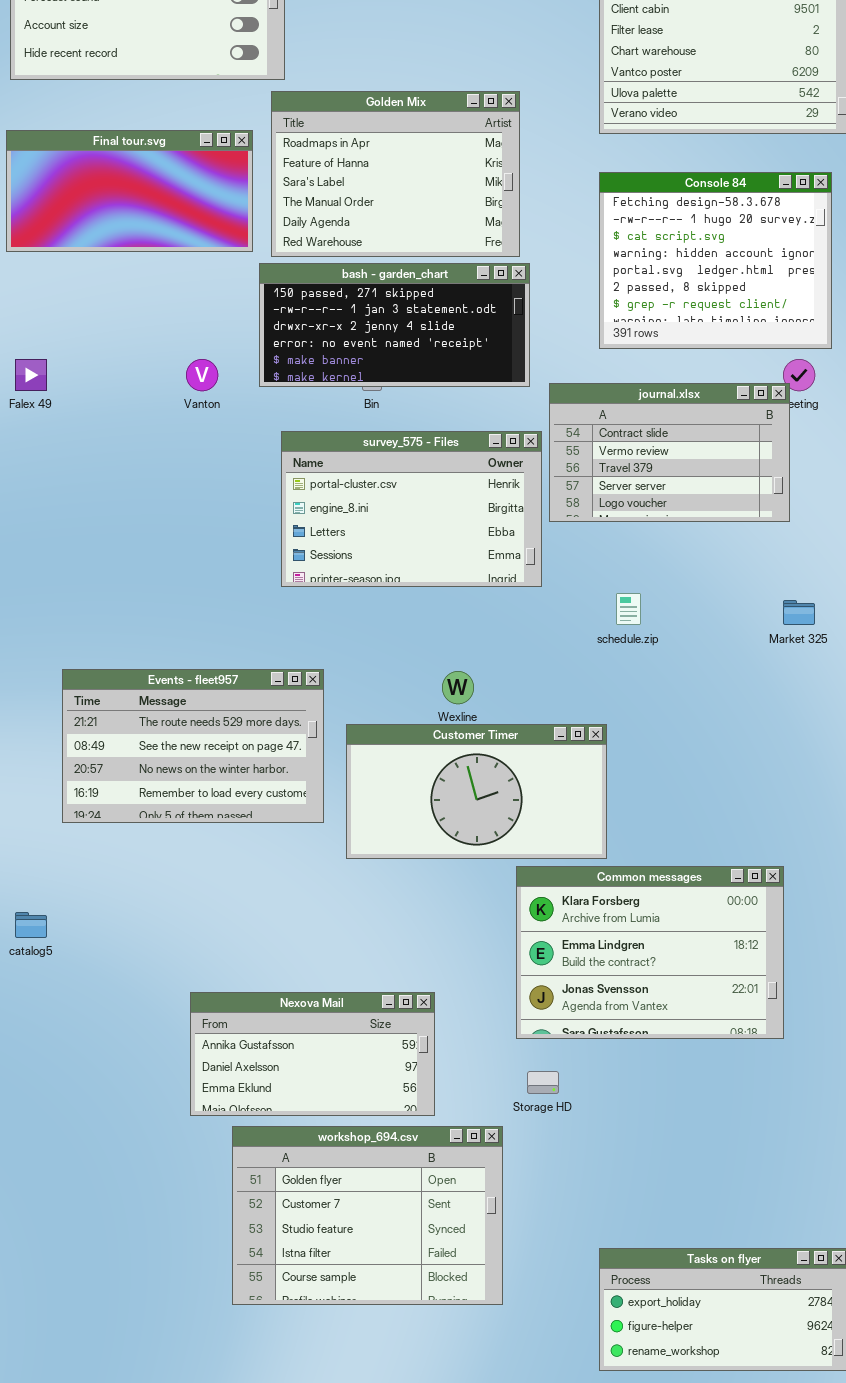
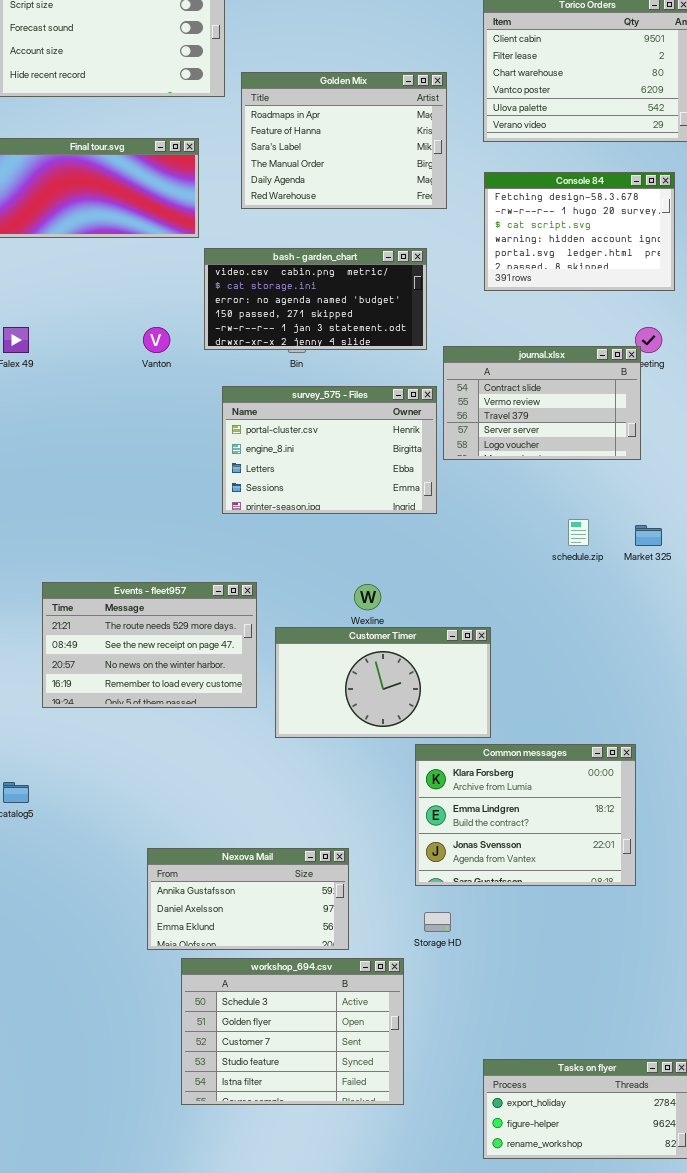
Golden Mix: [271,91,520,257] -> [241,72,447,209], moved
Console 84: [599,172,832,349] -> [484,172,675,291], resized
bash - garden_chart: [259,263,530,387] -> [204,248,427,350], scrolled up 3 rows
schedule.zip: [616,593,641,625] -> [568,519,589,546], moved
workshop_694.csv: [232,1126,503,1305] -> [181,958,404,1105], scrolled up 1 row

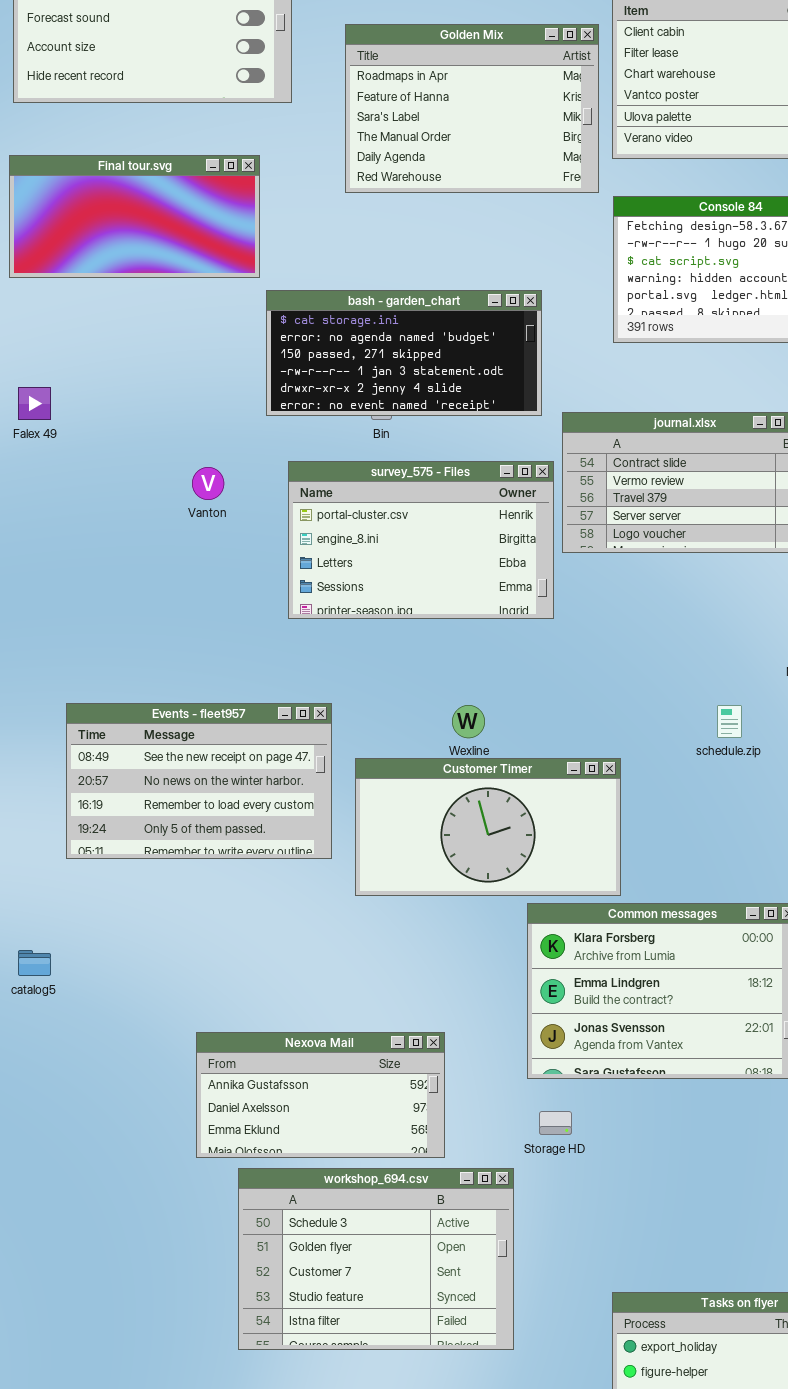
Golden Mix: [241,72,447,209] -> [345,24,599,193], moved
bash - garden_chart: [204,248,427,350] -> [266,290,542,416], scrolled down 1 row
Vanton: [143,327,170,353] -> [192,467,224,500], moved
schedule.zip: [568,519,589,546] -> [717,705,742,738], moved
Events - fleet957: [42,582,257,708] -> [66,703,332,859], scrolled down 1 row

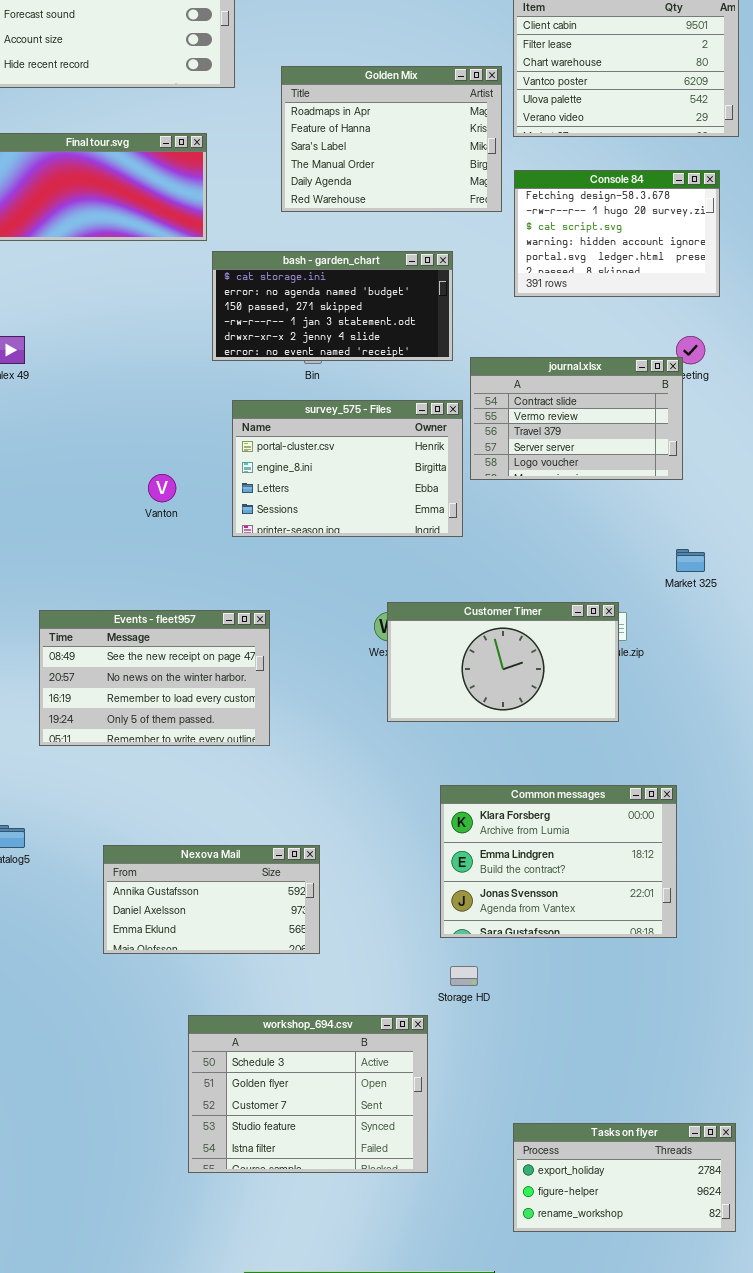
Golden Mix: [345,24,599,193] -> [281,66,502,212], moved
Vanton: [192,467,224,500] -> [148,474,176,502], moved
Customer Timer: [355,758,621,896] -> [387,602,619,722], moved
Nexova Mail: [196,1032,445,1158] -> [103,845,320,954], moved

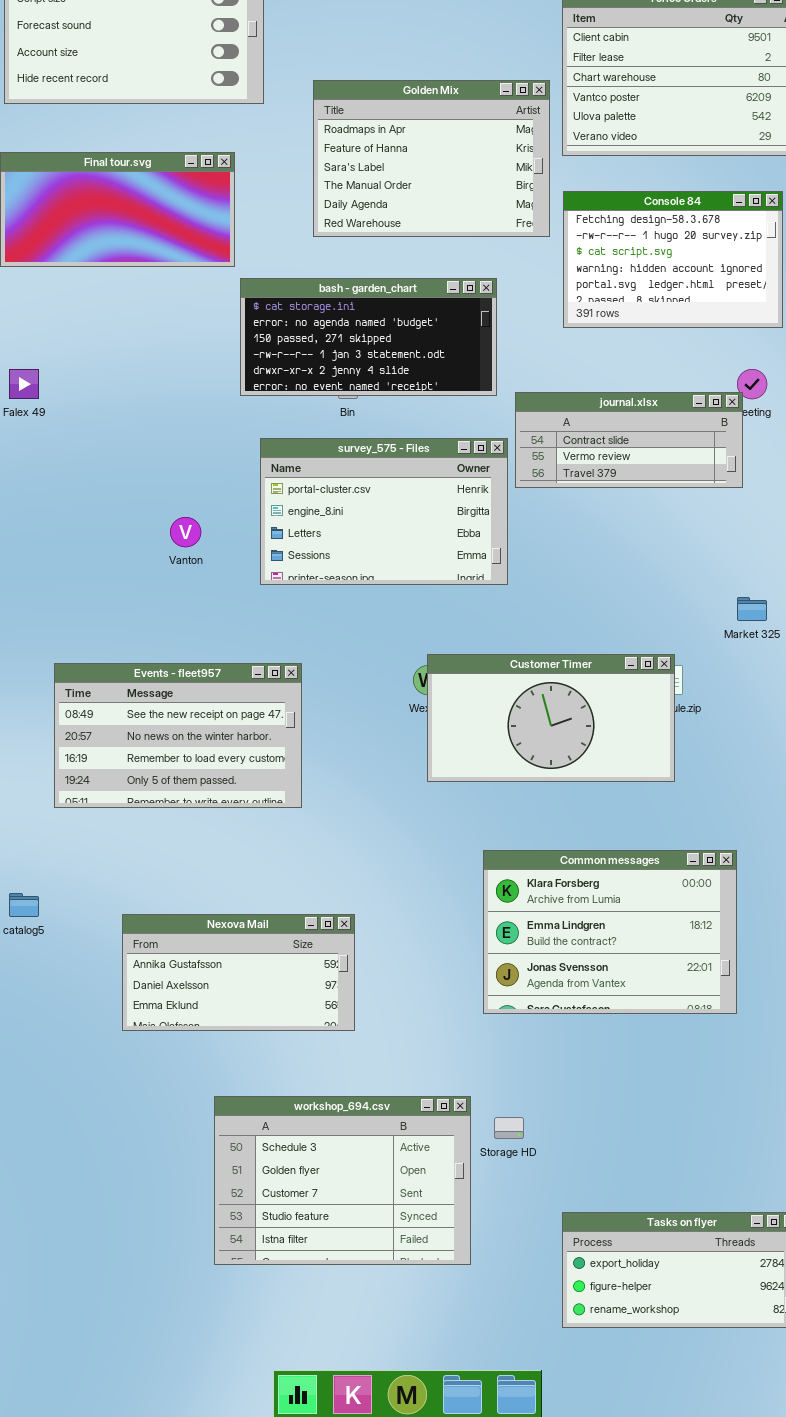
journal.xlsx: [470,357,683,480] -> [515,392,743,488], resized
Storage HD: [450,966,478,986] -> [494,1117,524,1139], moved

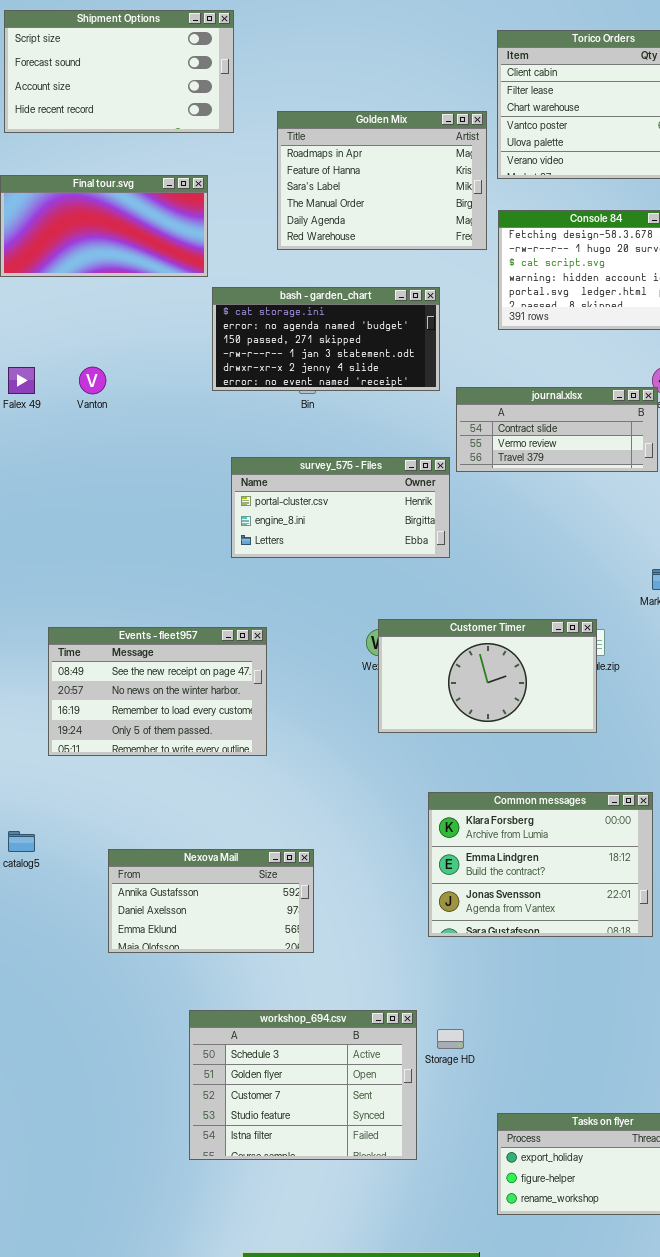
survey_575 - Files: [260,438,508,585] -> [231,457,450,558], resized
Vanton: [170,517,201,547] -> [79,367,106,394], moved

